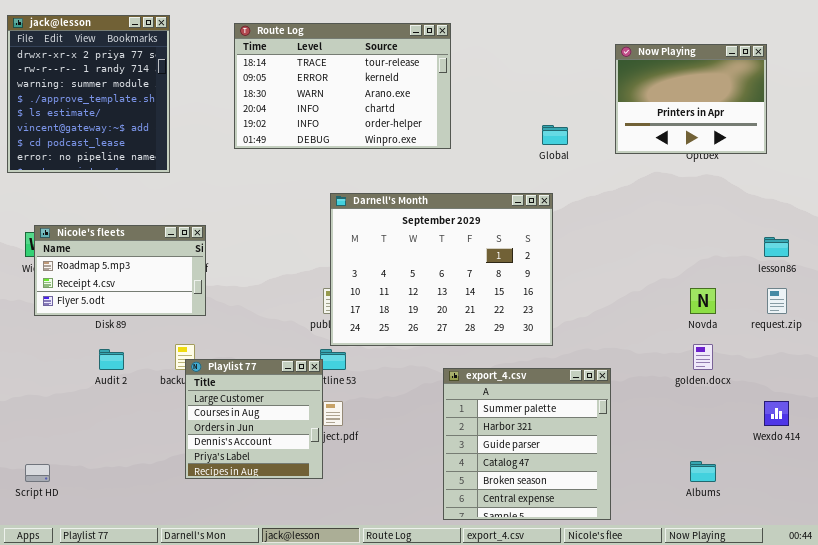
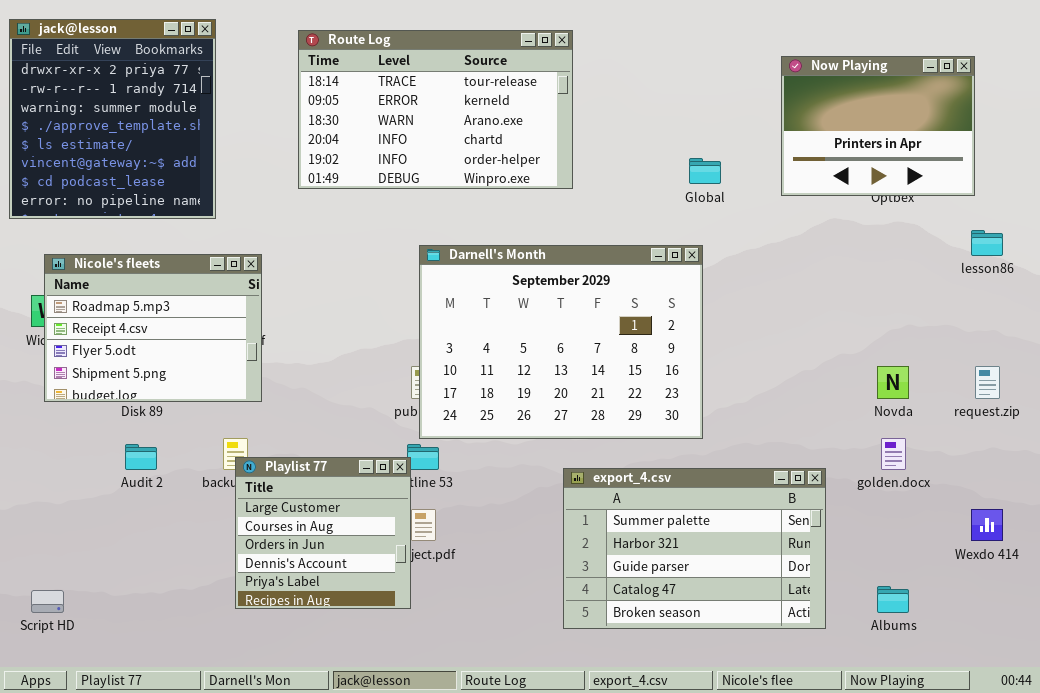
Nicole's fleets: [34,225,206,316] -> [44,254,262,402], resized
lesson86: [764,237,789,257] -> [971,230,1003,256], moved
export_4.csv: [443,368,611,520] -> [563,468,826,629], resized

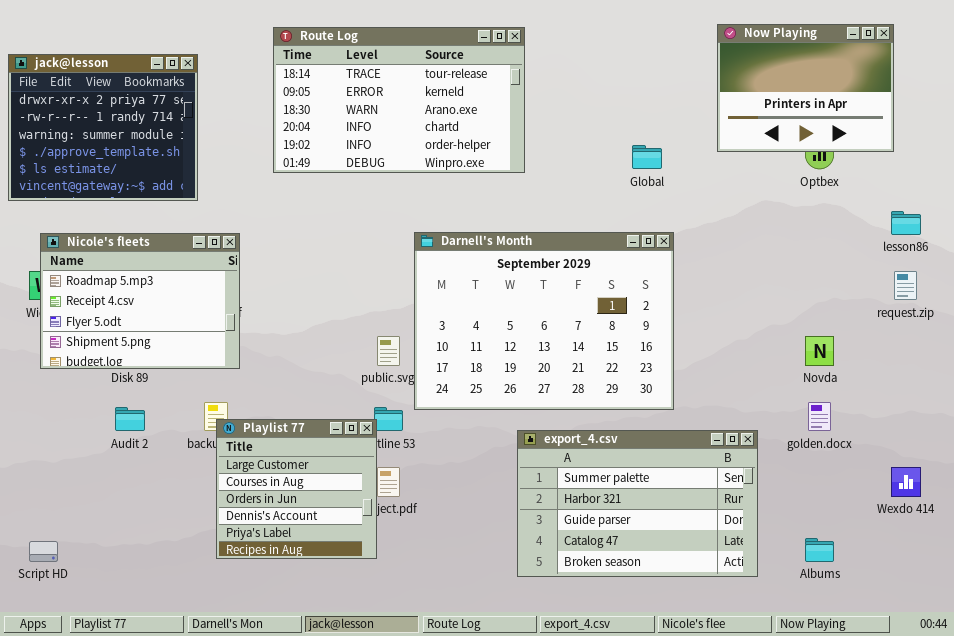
jack@lesson: [9,19,216,219] -> [8,54,198,201], resized
Now Playing: [781,56,975,196] -> [717,24,894,152], moved
Darnell's Month: [419,245,703,439] -> [414,232,674,410], moved
request.zip: [975,366,1000,399] -> [894,271,917,300], moved

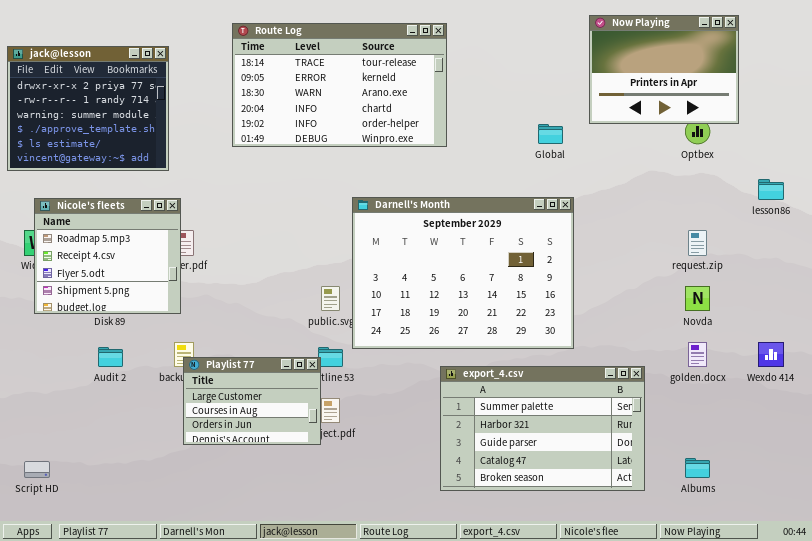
Now Playing: [717,24,894,152] -> [589,15,739,124], moved
Nicole's fleets: [40,233,240,369] -> [34,198,181,314], resized
request.zip: [894,271,917,300] -> [688,230,707,256], moved
Playlist 77: [216,419,377,559] -> [183,357,321,445], resized
Wexdo 414: [891,467,921,497] -> [758,342,784,367], moved

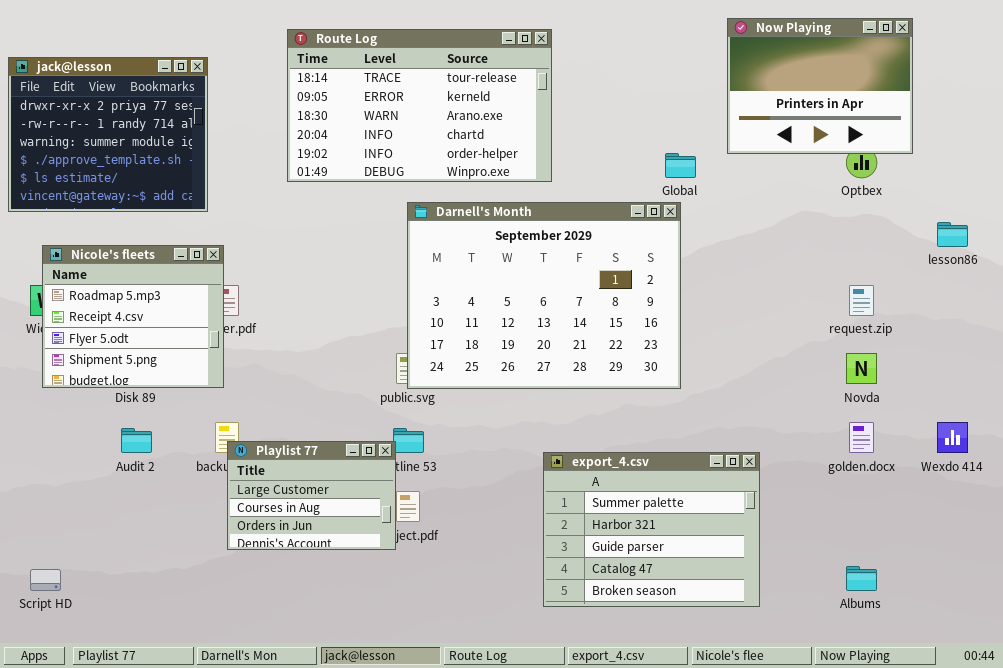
Darnell's Month: [352,197,574,349] -> [407,202,681,389], moved
export_4.csv: [440,366,645,491] -> [543,452,760,607], resized

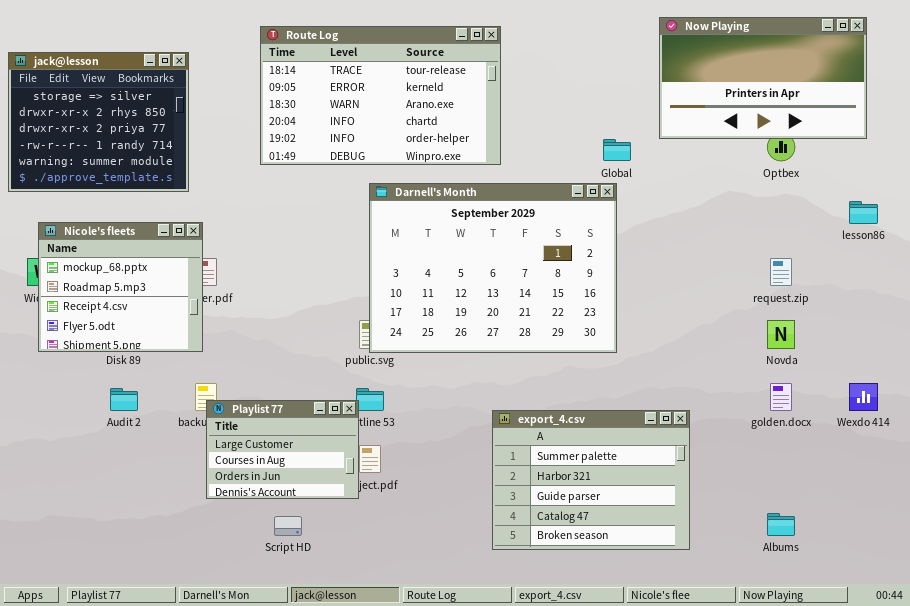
Now Playing: [727,18,913,154] -> [659,17,867,139], resized
jack@lesson: [8,57,208,212] -> [8,52,189,192], scrolled up 2 rows
Nicole's fleets: [42,245,224,388] -> [38,222,203,352], scrolled up 1 row
Script HD: [30,569,61,591] -> [274,516,302,536], moved

